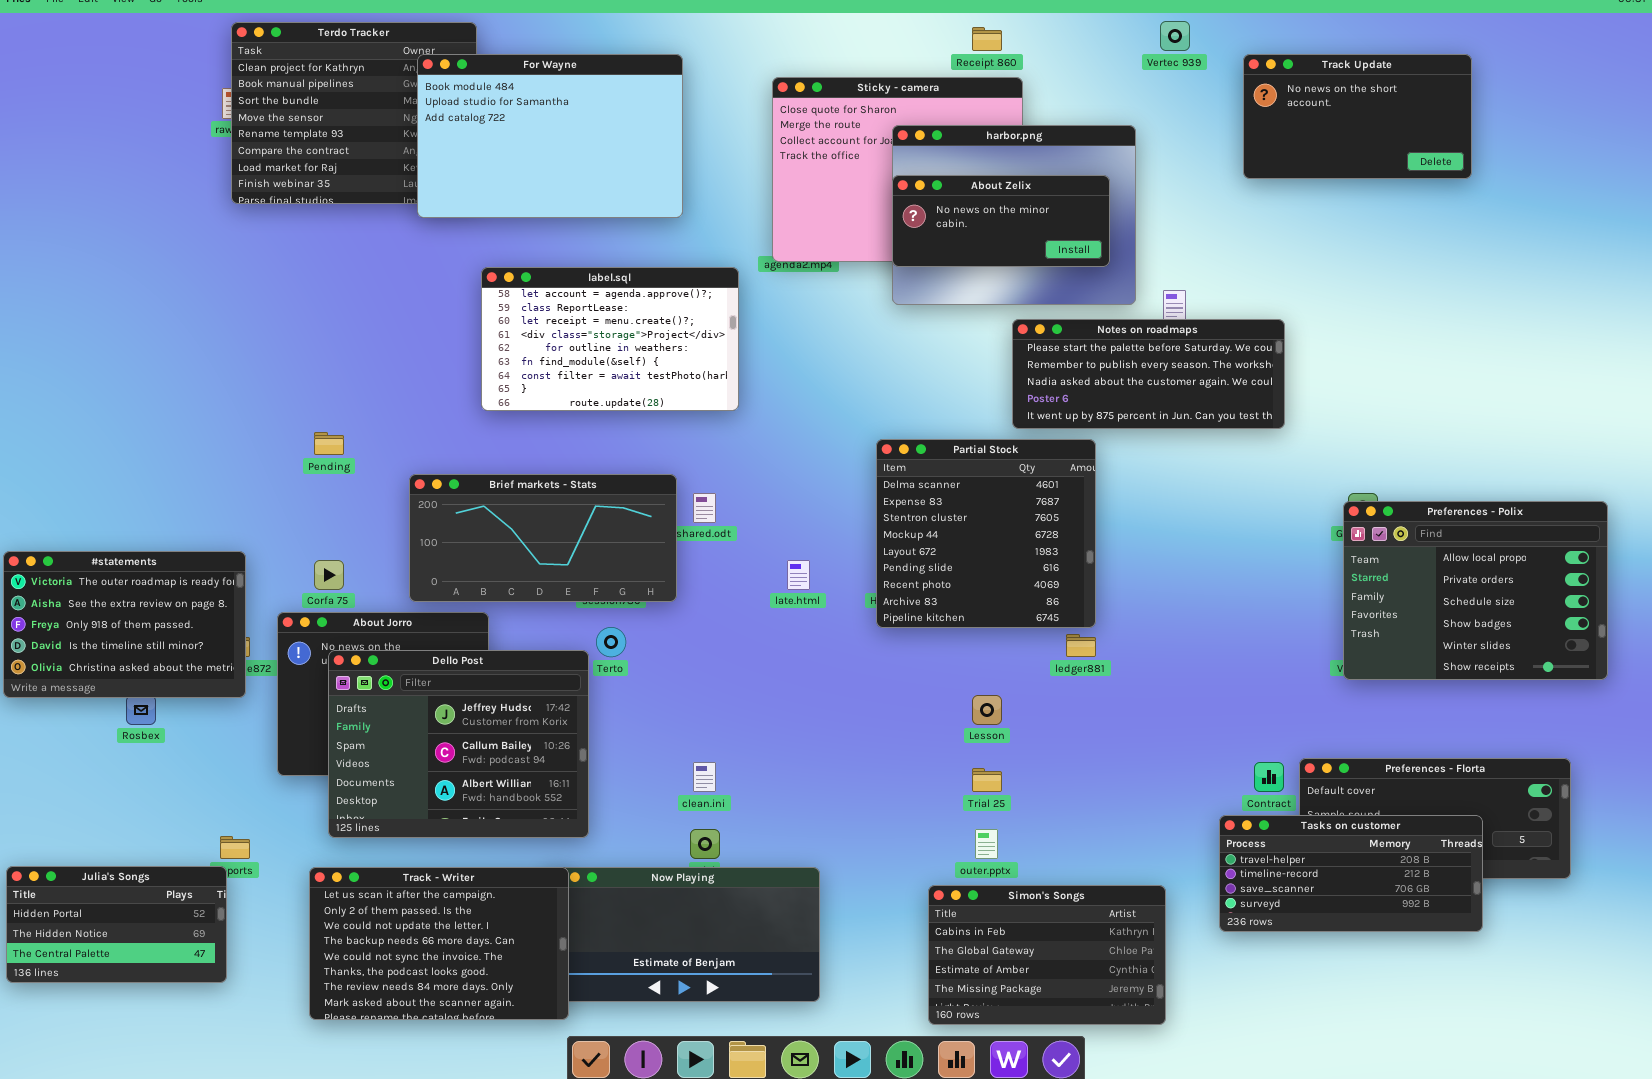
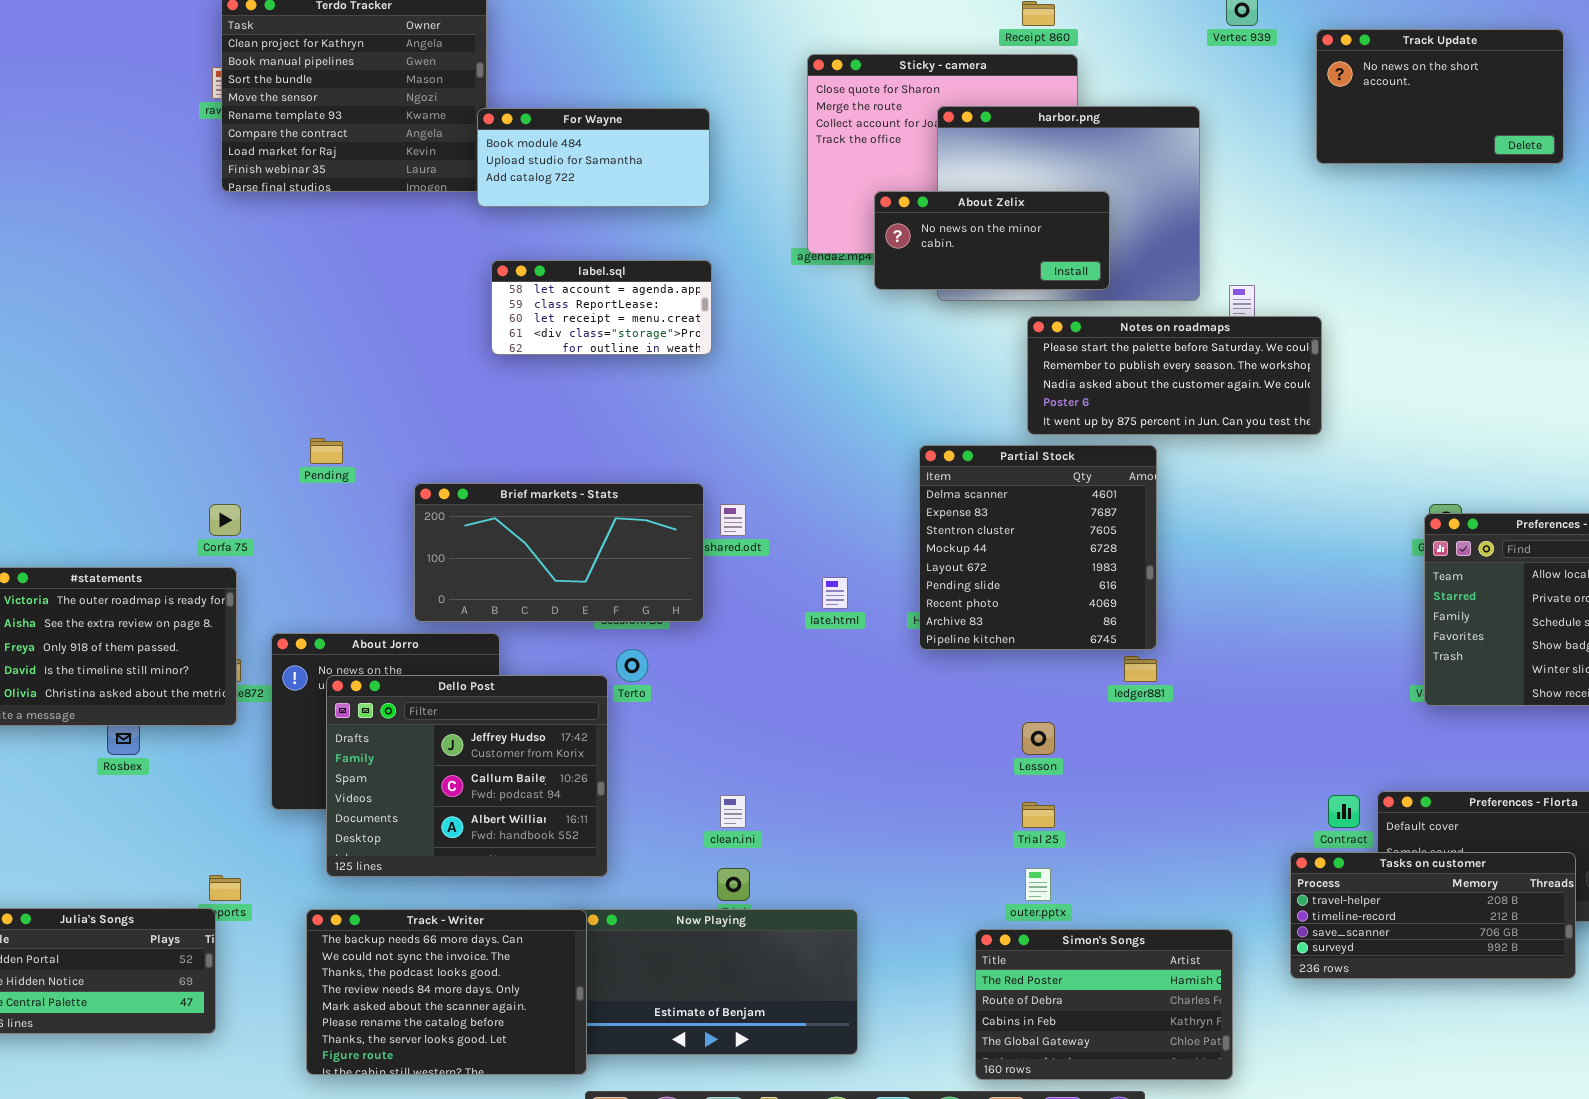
For Wayne: [417,54,683,218] -> [477,108,710,207], resized
About Zelix: [892,175,1110,267] -> [874,191,1110,290], moved
label.sql: [481,267,739,411] -> [491,260,712,355], resized
Notes on roadmaps: [1012,319,1285,429] -> [1027,316,1322,435], moved
Corfa 75: [314,560,344,590] -> [209,504,241,536], moved
Track - Writer: [309,867,569,1020] -> [306,909,587,1075], scrolled down 3 rows
Simon's Songs: [928,885,1166,1025] -> [975,929,1233,1080], scrolled up 2 rows

